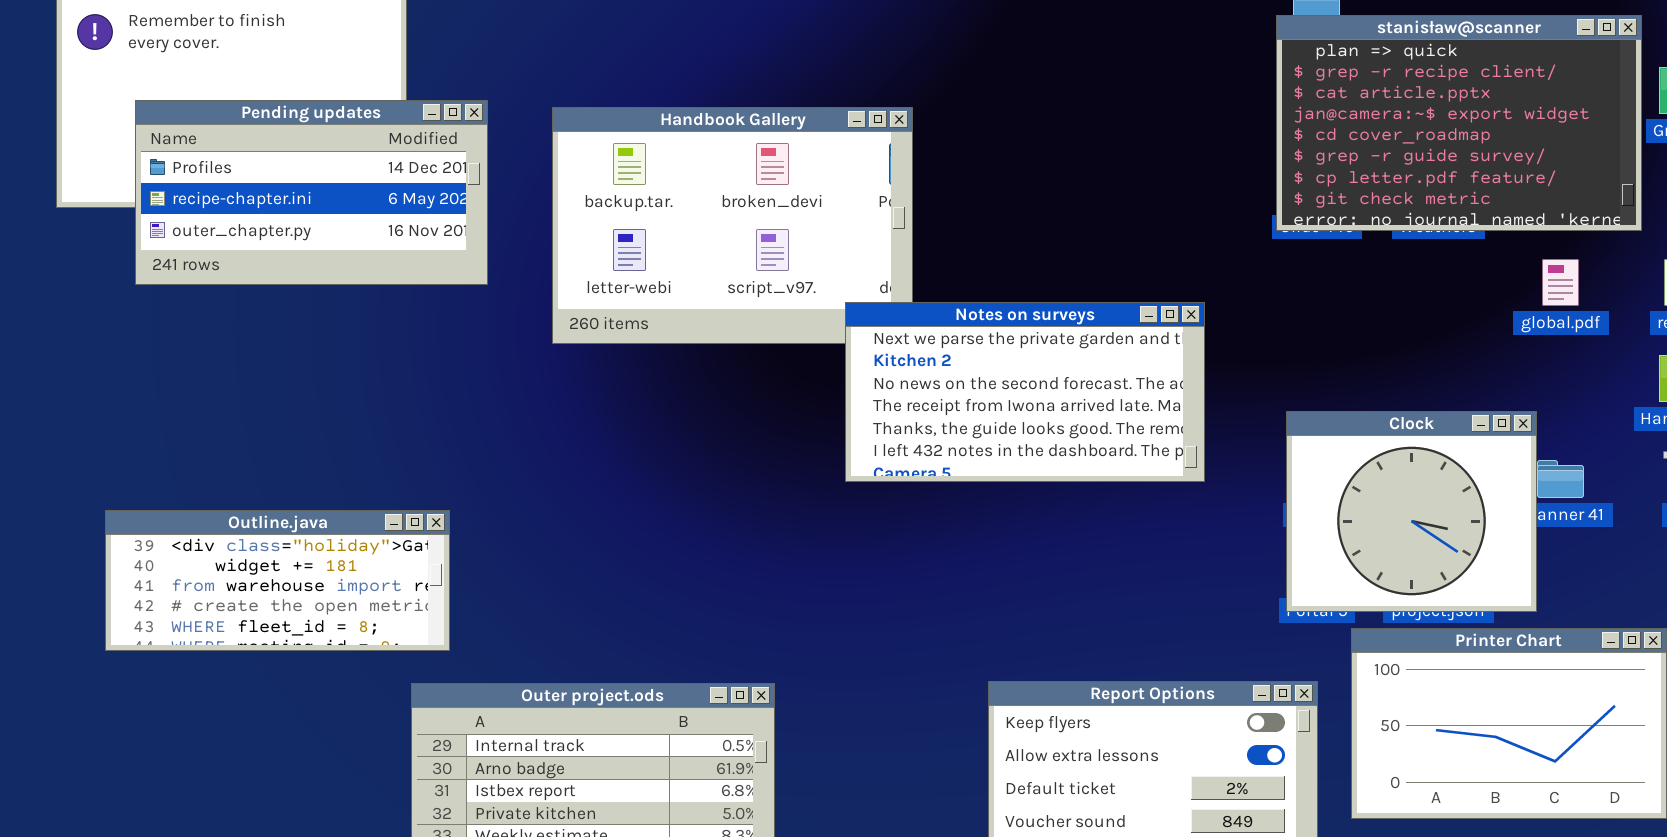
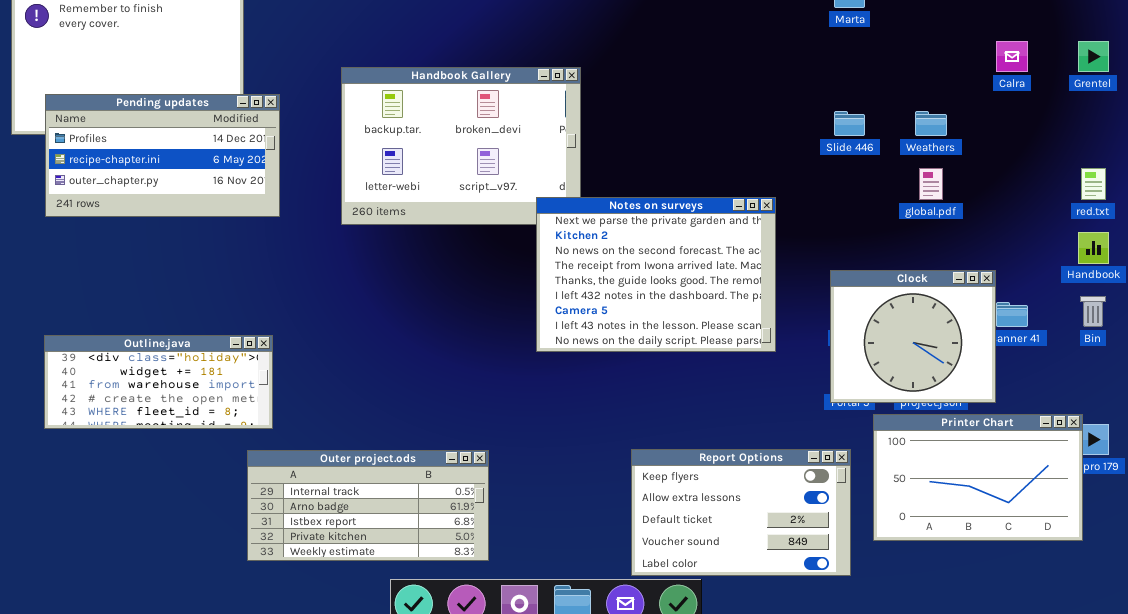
stanisław@scanner: [1276,15,1642,231] -> none, closed
Pending updates: [135,100,488,285] -> [45,94,280,217], moved
global.pdf: [1542,259,1579,306] -> [919,168,943,200], moved
Notes on surveys: [845,302,1205,482] -> [536,197,776,352], resized

